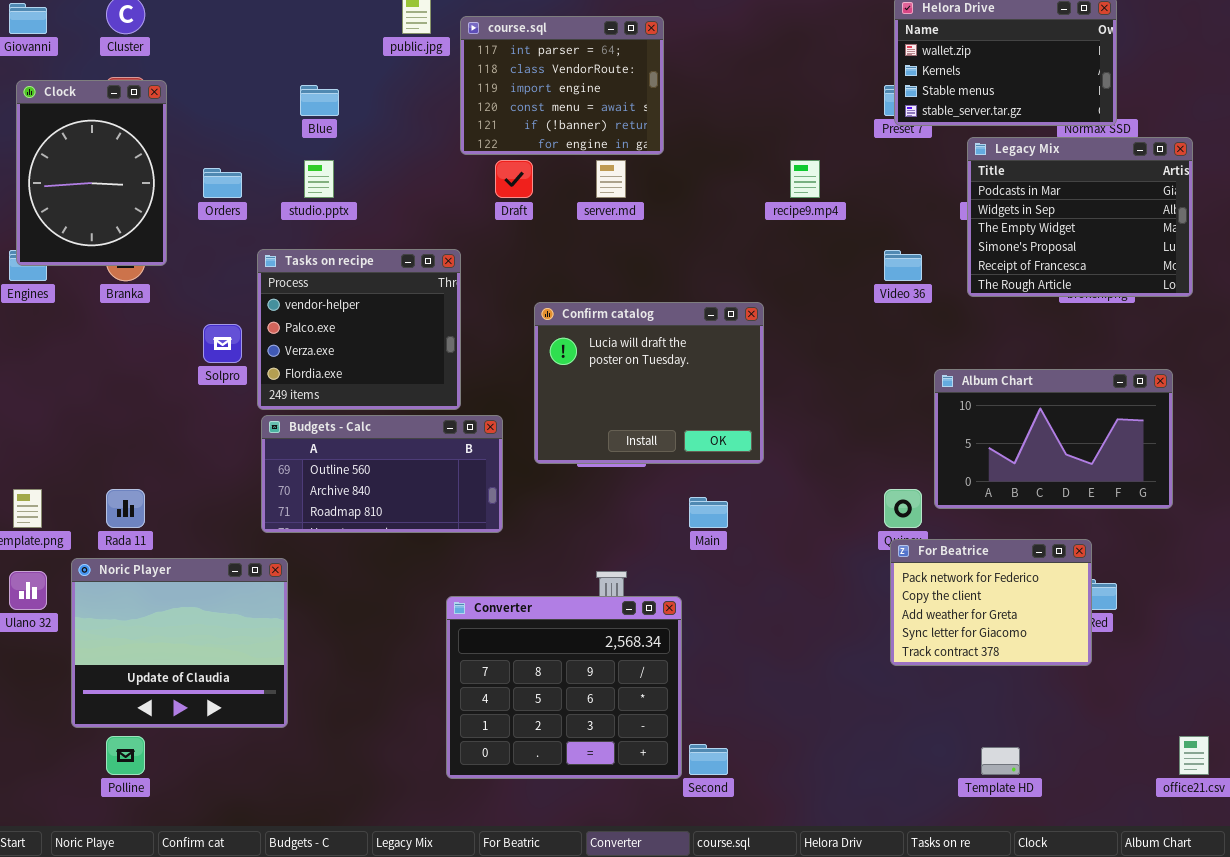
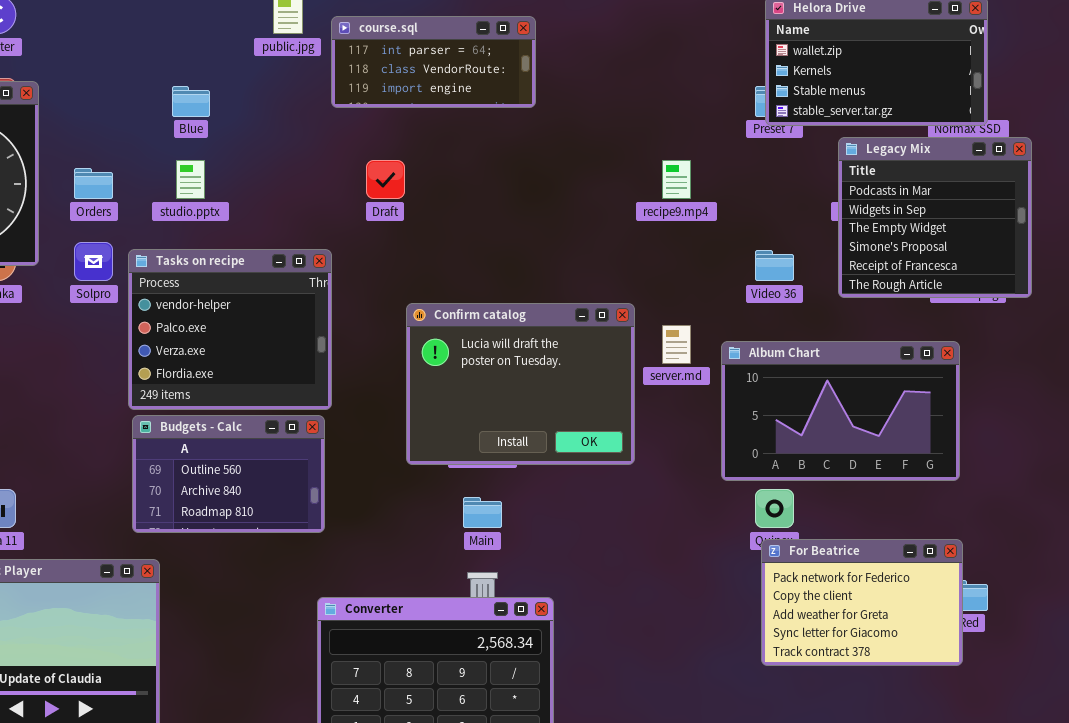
course.sql: [460,16,664,155] -> [331,16,536,108], resized
Legacy Mix: [967,137,1193,297] -> [838,137,1032,298], resized
server.md: [596,160,626,198] -> [662,325,691,364], moved
Solpro: [203,324,242,363] -> [74,242,113,281], moved
Album Chart: [934,369,1173,509] -> [721,341,960,481], moved
Budgets - Calc: [261,415,503,533] -> [132,415,325,533], resized
Main: [689,497,728,528] -> [463,497,502,528], moved

